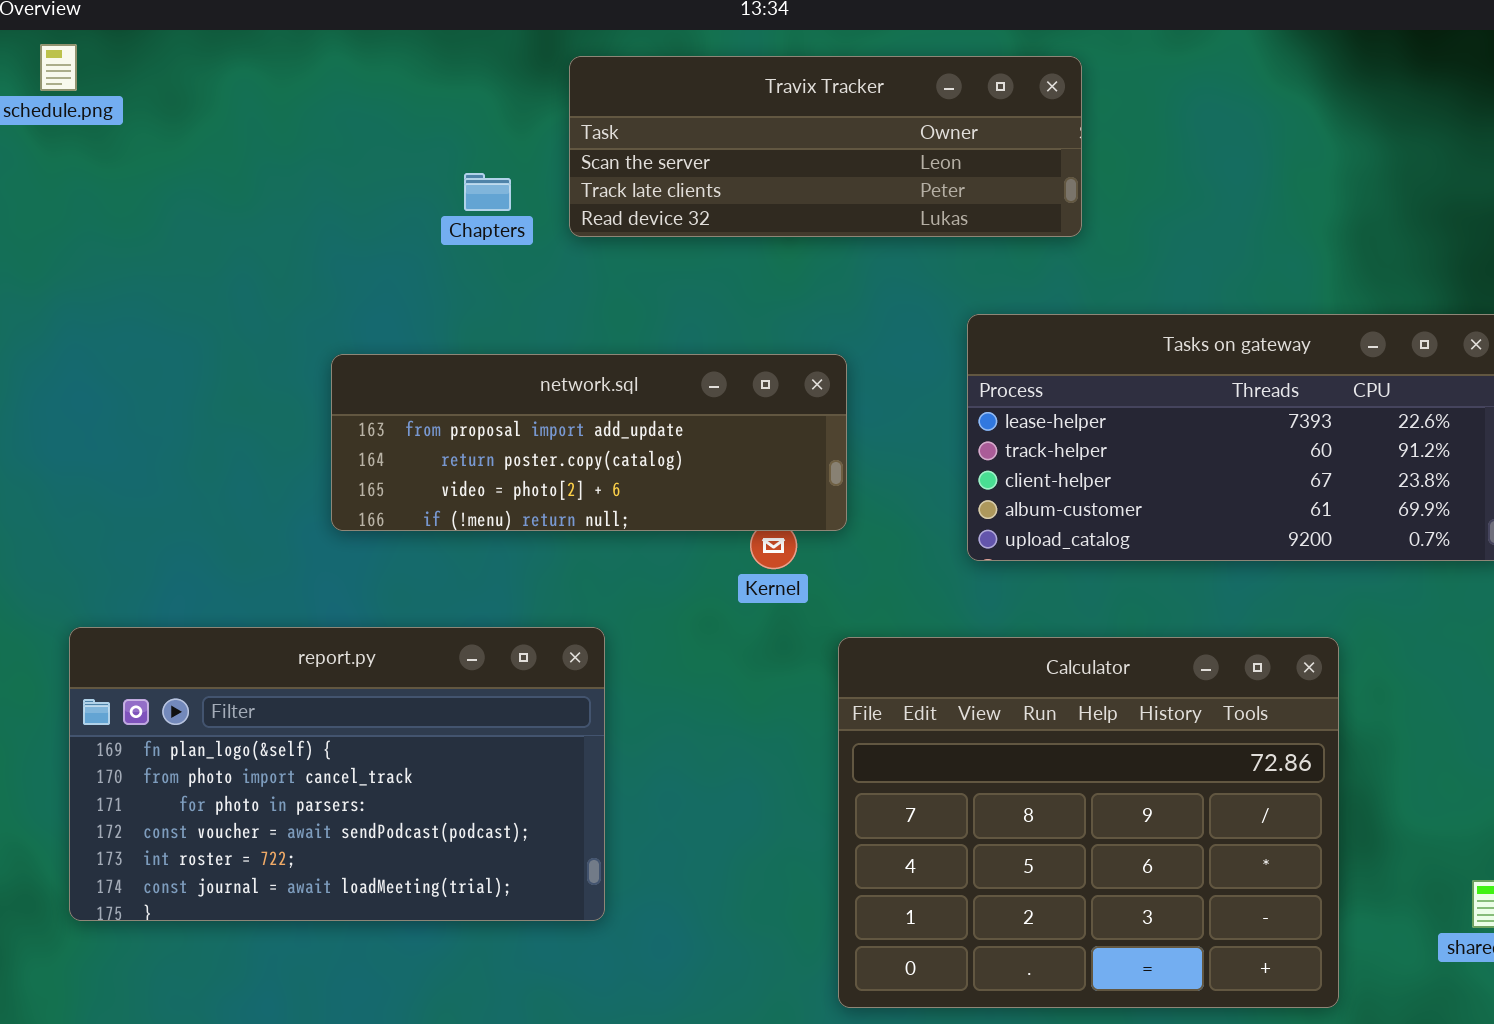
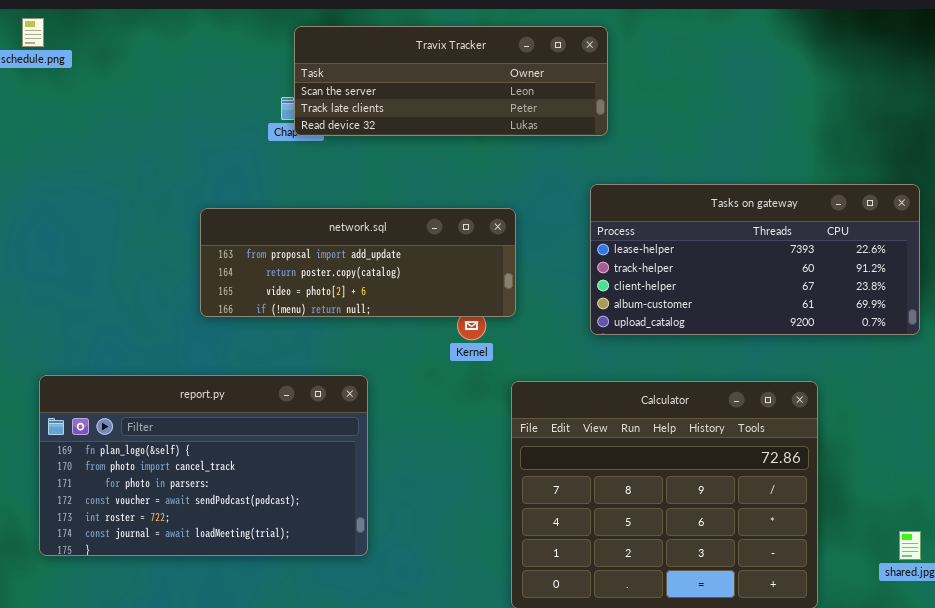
Travix Tracker: [569,56,1082,237] -> [294,26,608,136], moved

